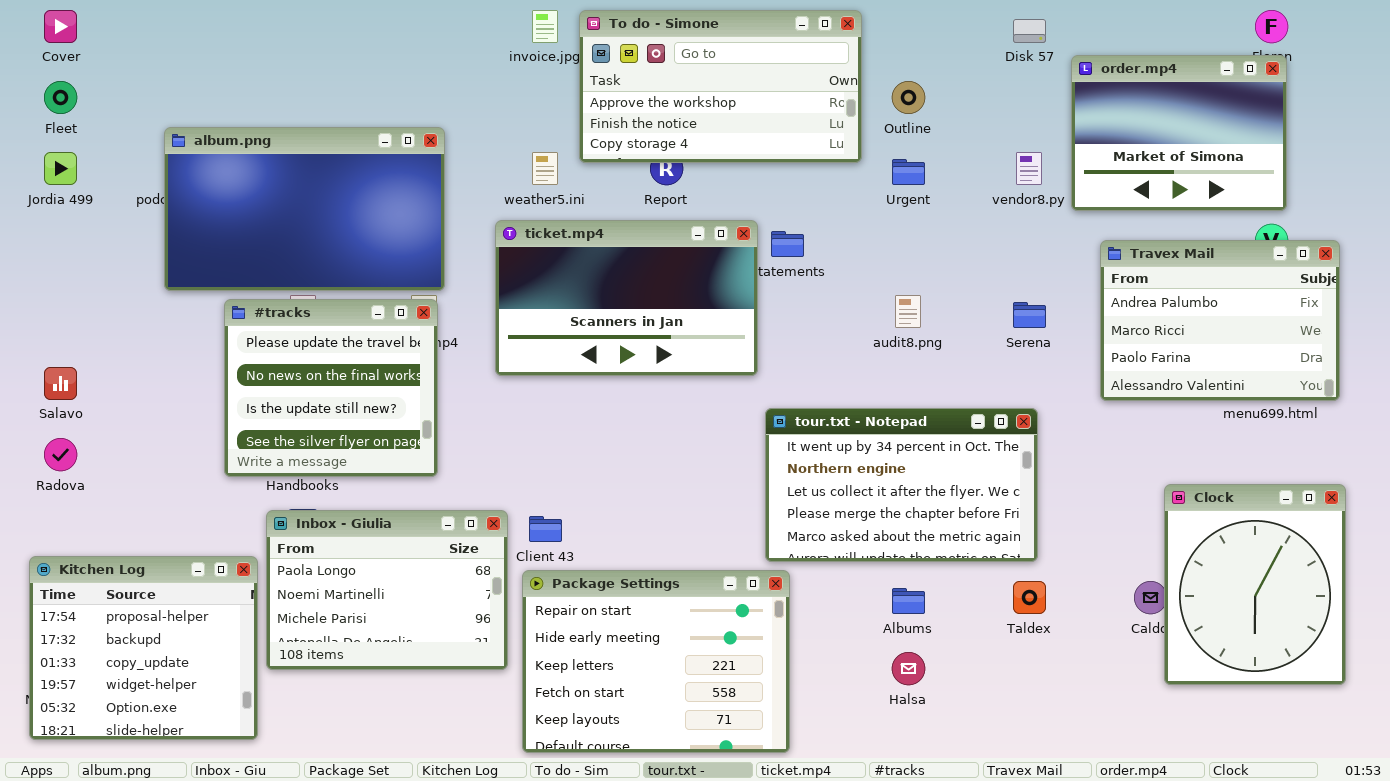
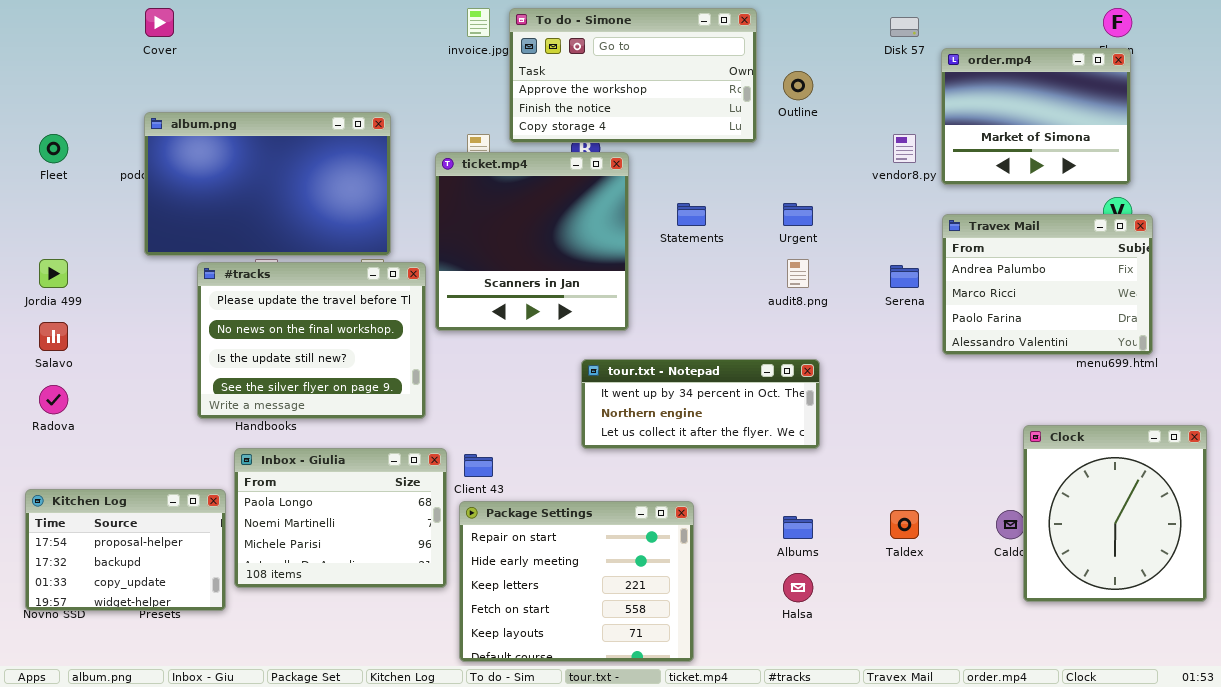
Cover: [44,10,77,43] -> [145,8,174,37], moved
Fleet: [44,81,77,114] -> [39,134,68,163], moved
Jordia 499: [44,152,77,185] -> [39,259,68,288], moved
Urgent: [892,159,925,185] -> [783,203,813,226], moved
ticket.mp4: [495,220,758,376] -> [435,152,629,331], resized
Travex Mail: [1100,240,1340,401] -> [942,214,1153,355], moved
#tracks: [224,299,438,477] -> [197,262,426,419], resized
tour.txt - Notepad: [765,408,1038,562] -> [581,359,820,449], moved, resized
Clock: [1164,484,1346,685] -> [1023,425,1207,602], resized
Kitchen Log: [29,556,258,740] -> [25,489,226,611], resized

